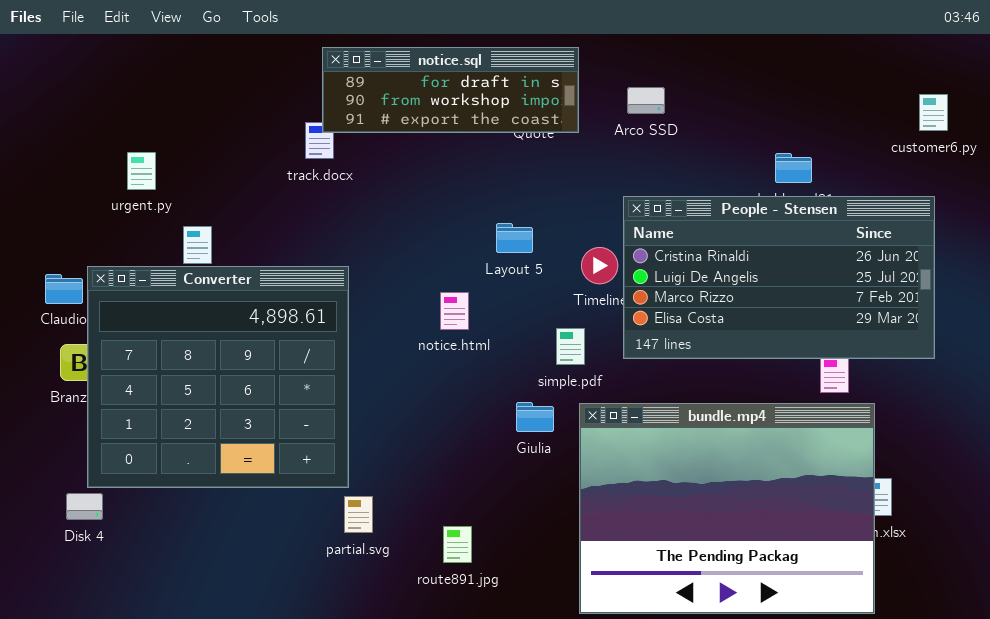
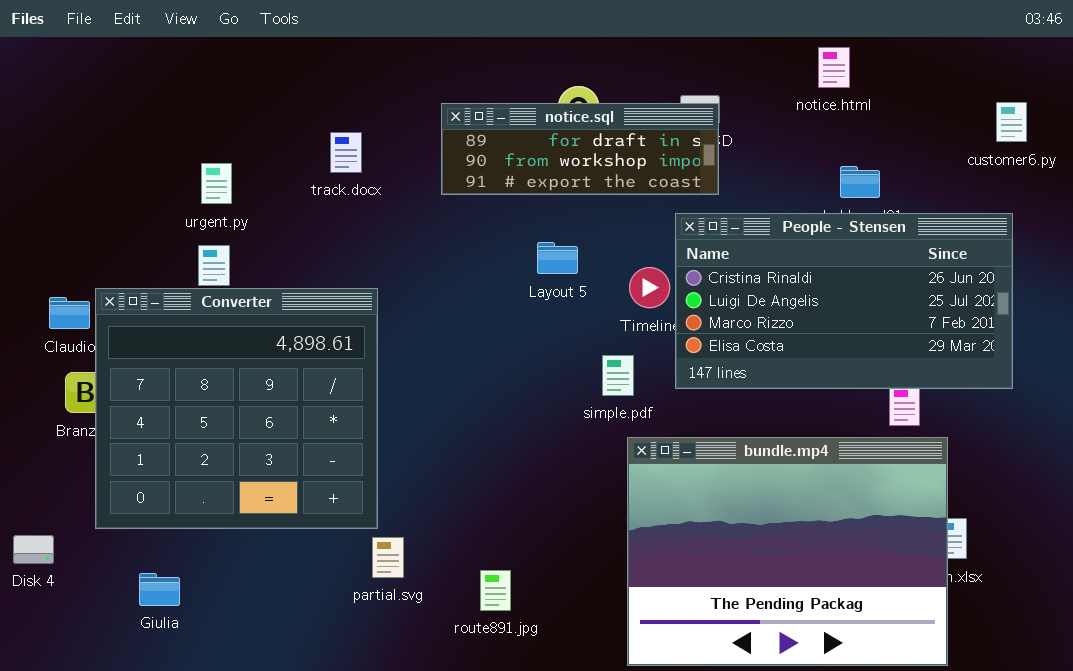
notice.sql: [322,47,579,133] -> [441,103,719,195], moved
urgent.py: [127,152,156,190] -> [201,163,232,204], moved
notice.html: [440,292,469,330] -> [818,47,850,88], moved
Giulia: [516,402,554,432] -> [139,573,180,606], moved
Disk 4: [66,493,103,520] -> [13,535,54,564], moved

